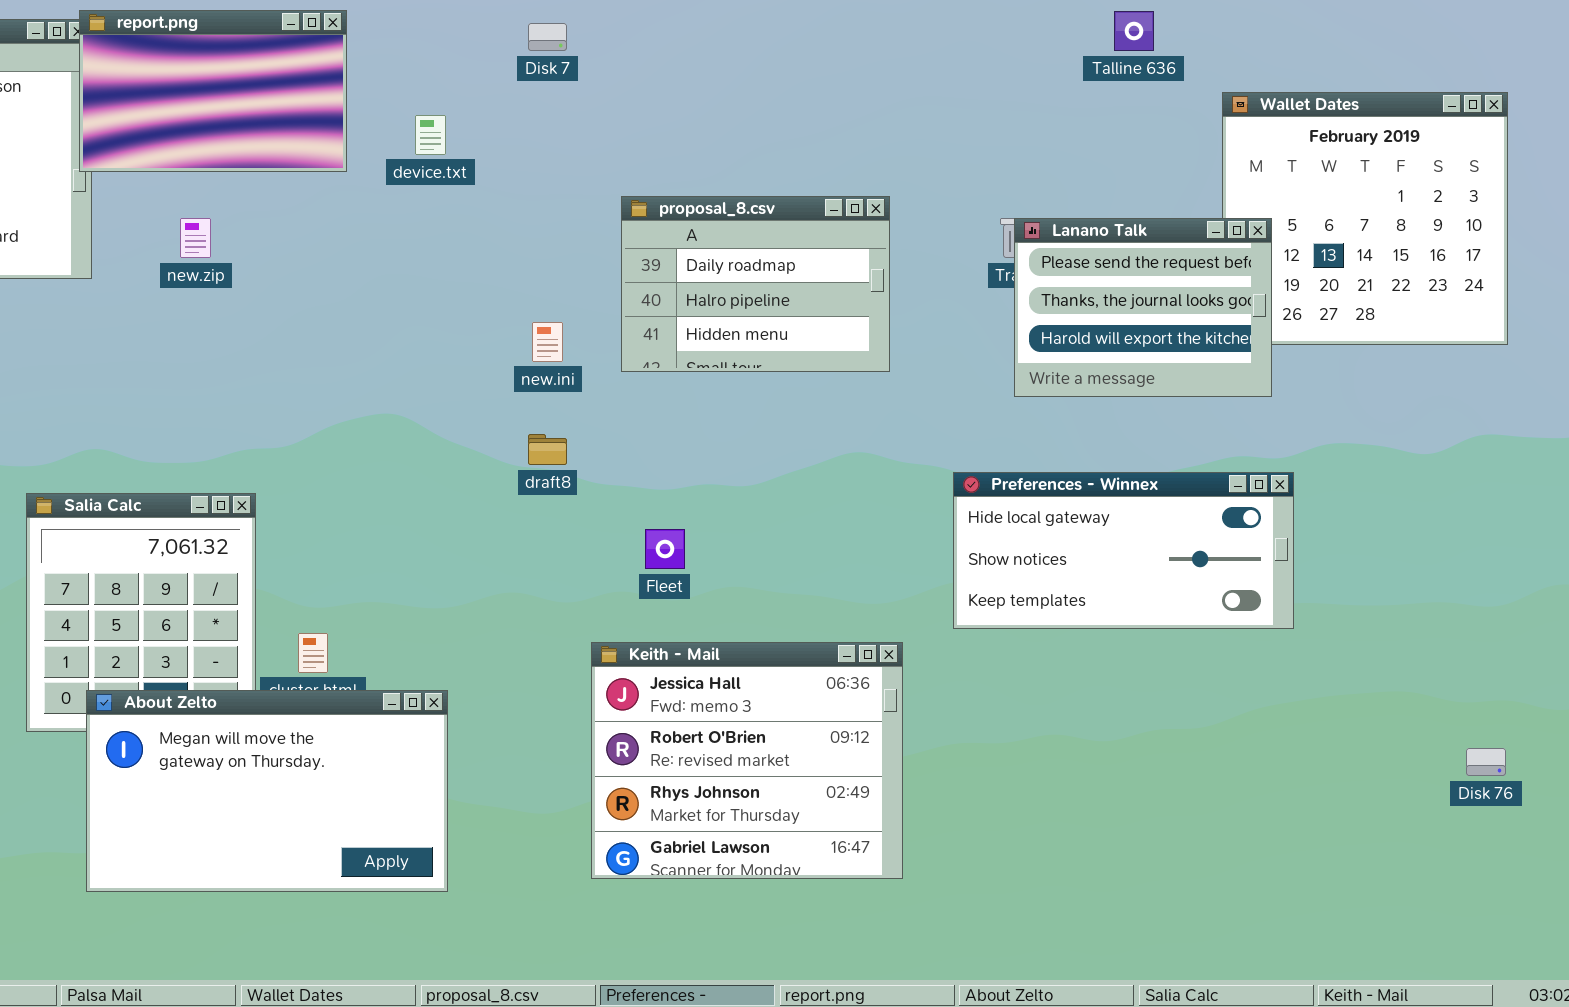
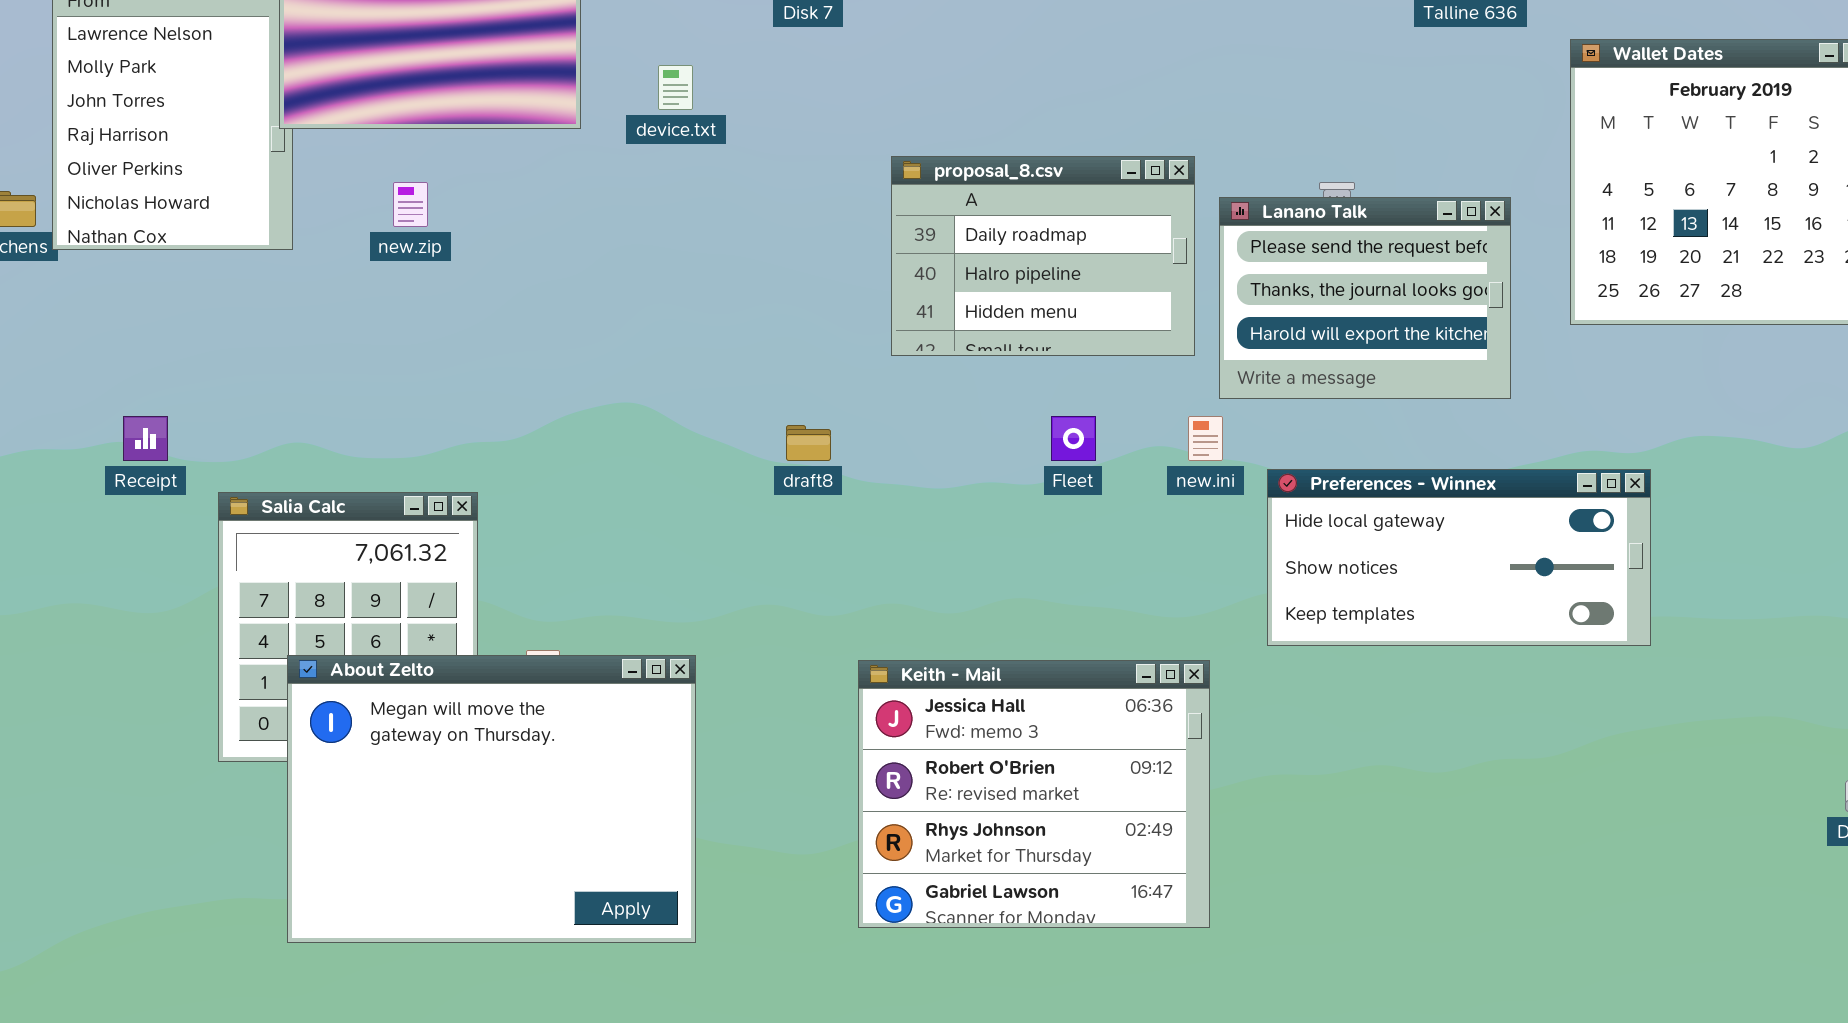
Lanano Talk: [1014,218,1272,397] -> [1219,197,1511,399], moved
new.ini: [532,322,563,362] -> [1188,416,1223,461], moved
Fleet: [645,529,685,569] -> [1051,416,1096,461], moved
About Zelto: [86,690,448,892] -> [287,655,696,943], resized

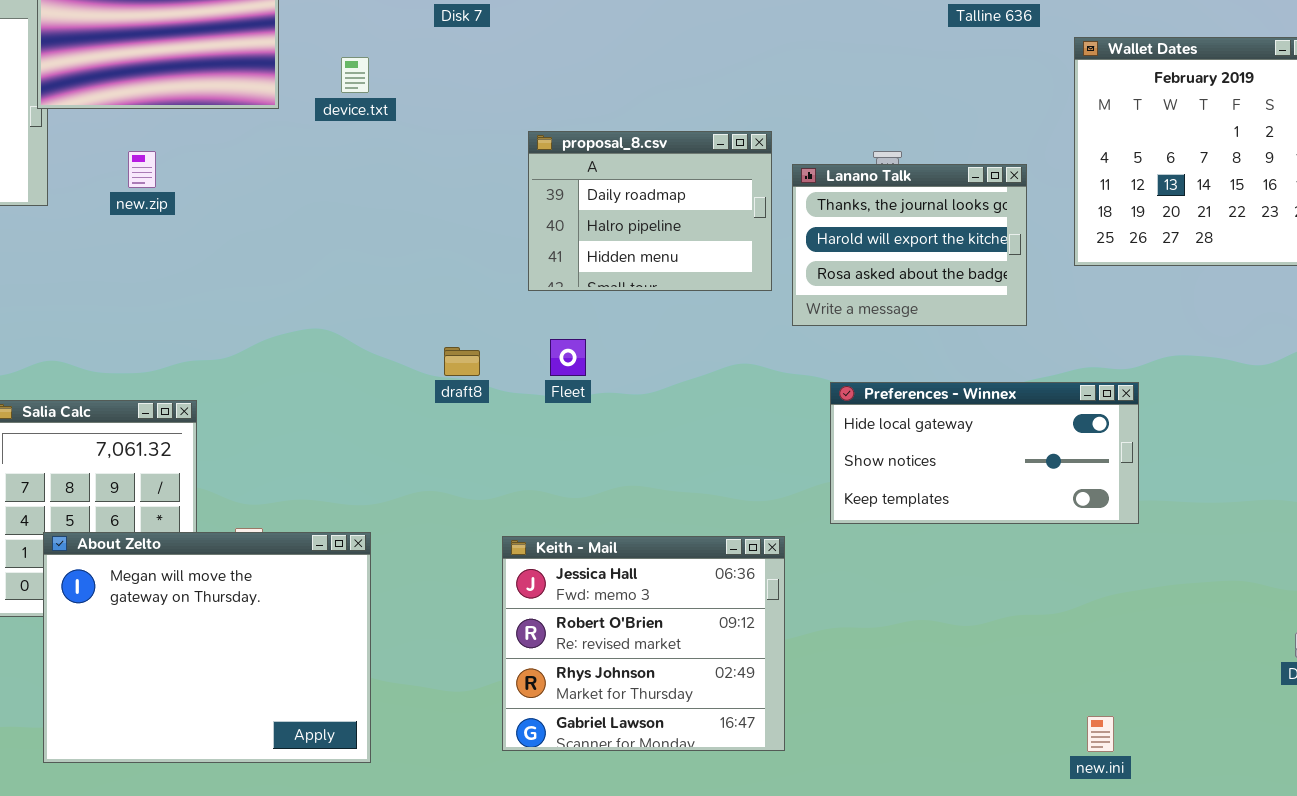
Lanano Talk: [1219,197,1511,399] -> [792,164,1027,326], scrolled down 1 row
Fleet: [1051,416,1096,461] -> [550,339,586,376], moved
new.ini: [1188,416,1223,461] -> [1087,716,1114,752], moved

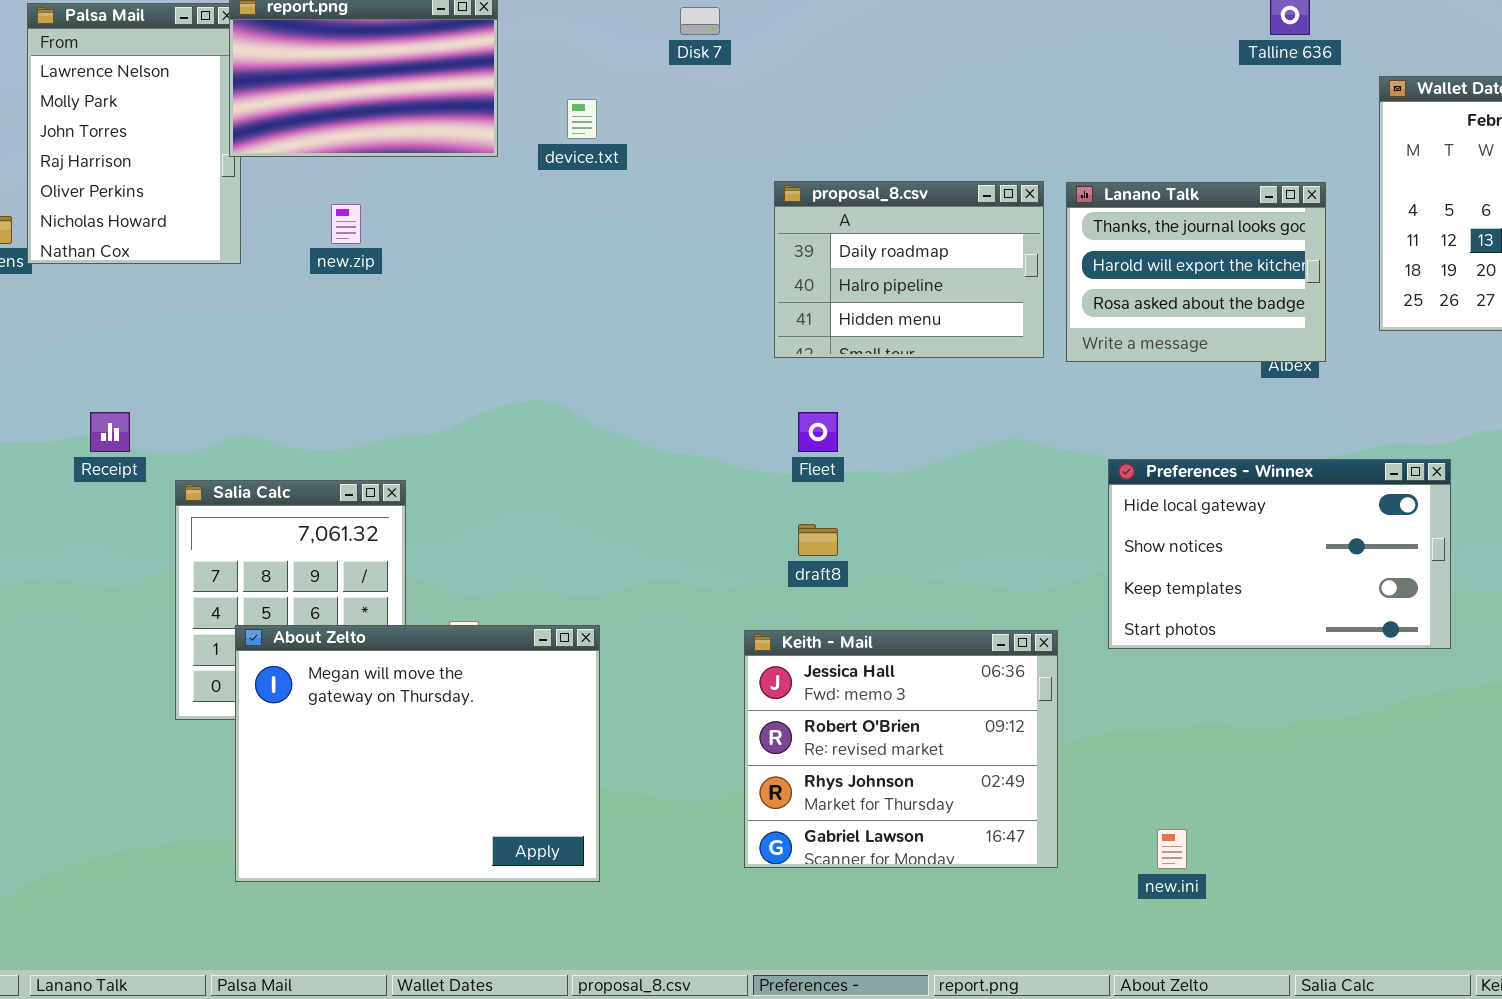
Lanano Talk: [792,164,1027,326] -> [1066,182,1326,362], moved
draft8: [444,347,480,376] -> [798,524,838,556], moved
Preferences - Winnex: [830,382,1139,524] -> [1108,459,1451,649], resized
new.ini: [1087,716,1114,752] -> [1157,829,1187,869], moved

